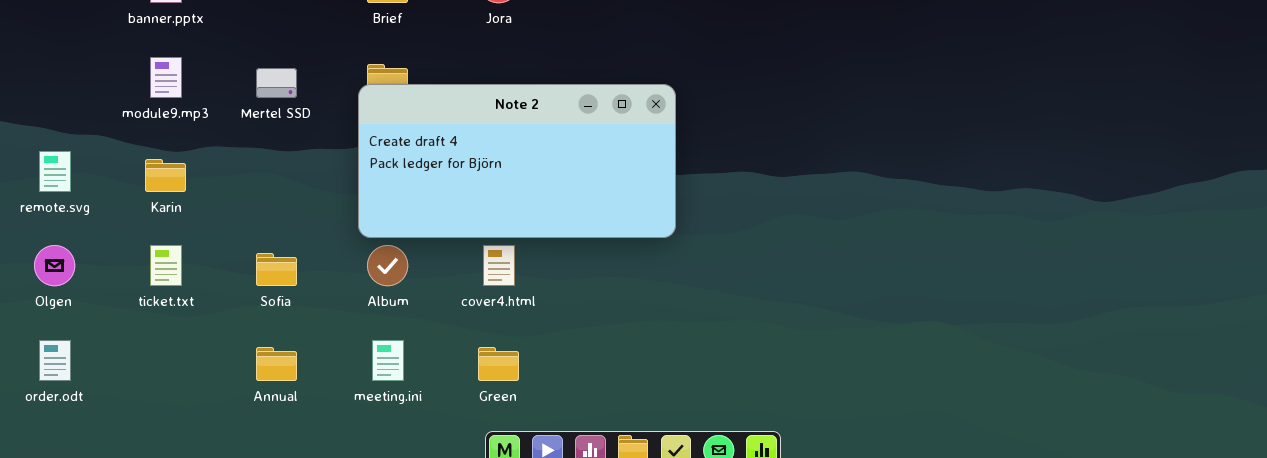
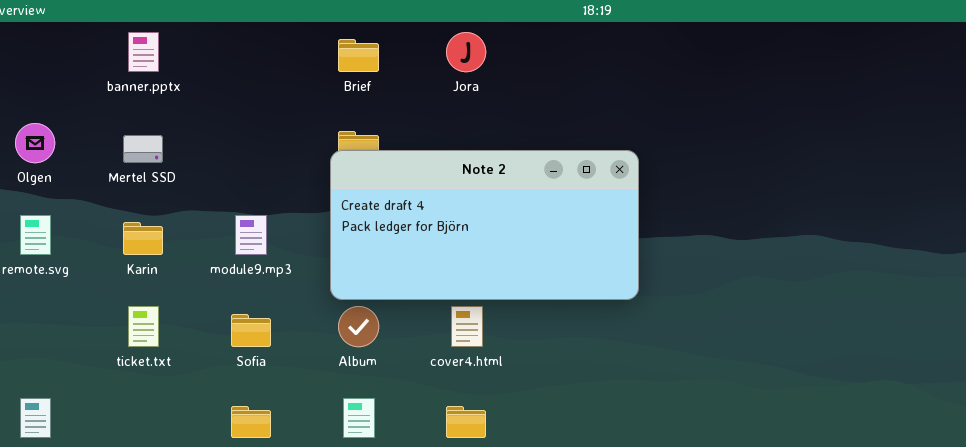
module9.mp3: [150,57,182,98] -> [235,215,267,255], moved
Mertel SSD: [256,68,297,98] -> [123,135,163,163], moved
Olgen: [34,245,75,286] -> [15,123,55,163], moved

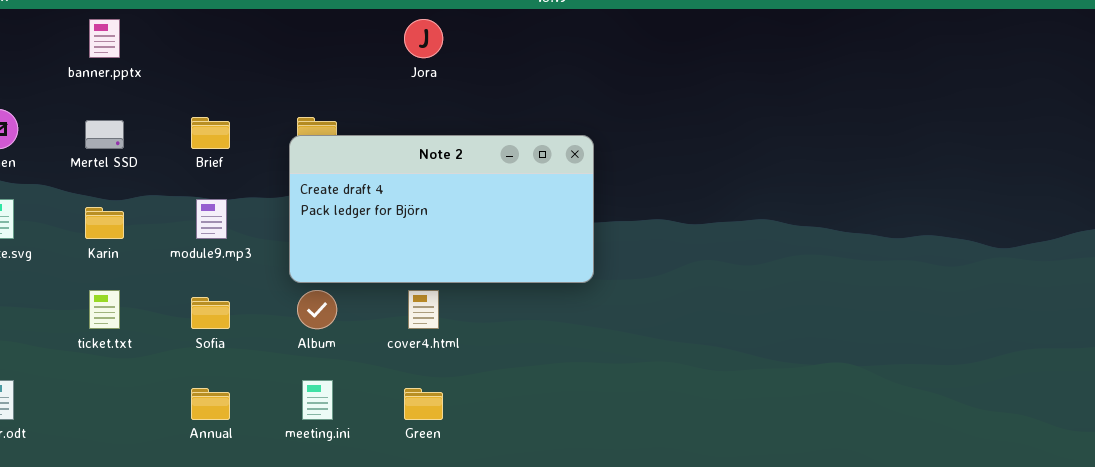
Brief: [338,39,379,72] -> [191,117,230,149], moved

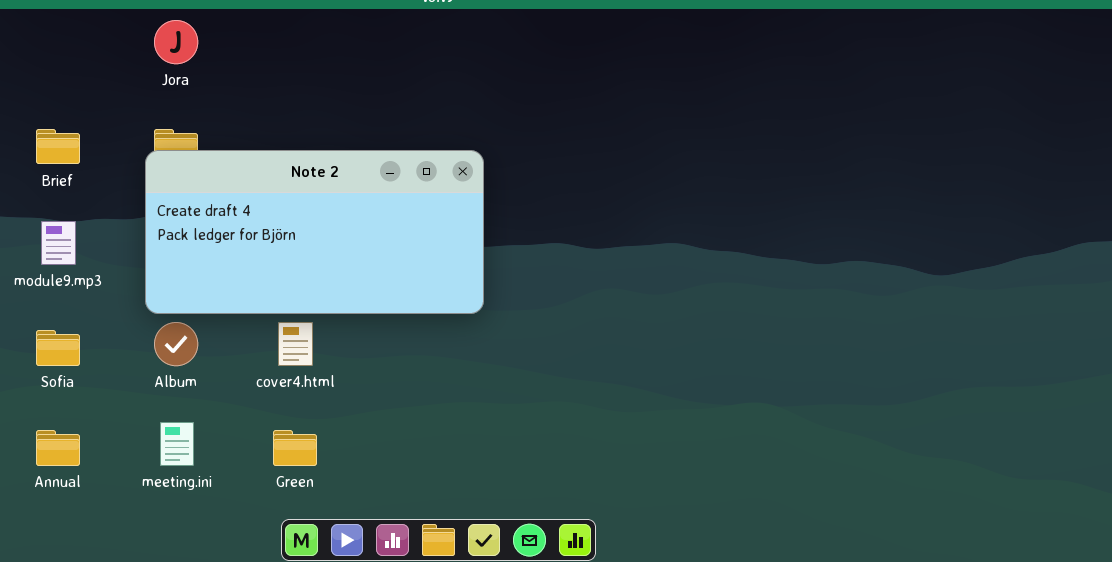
Jora: [404,19,443,58] -> [154,20,198,64], moved

